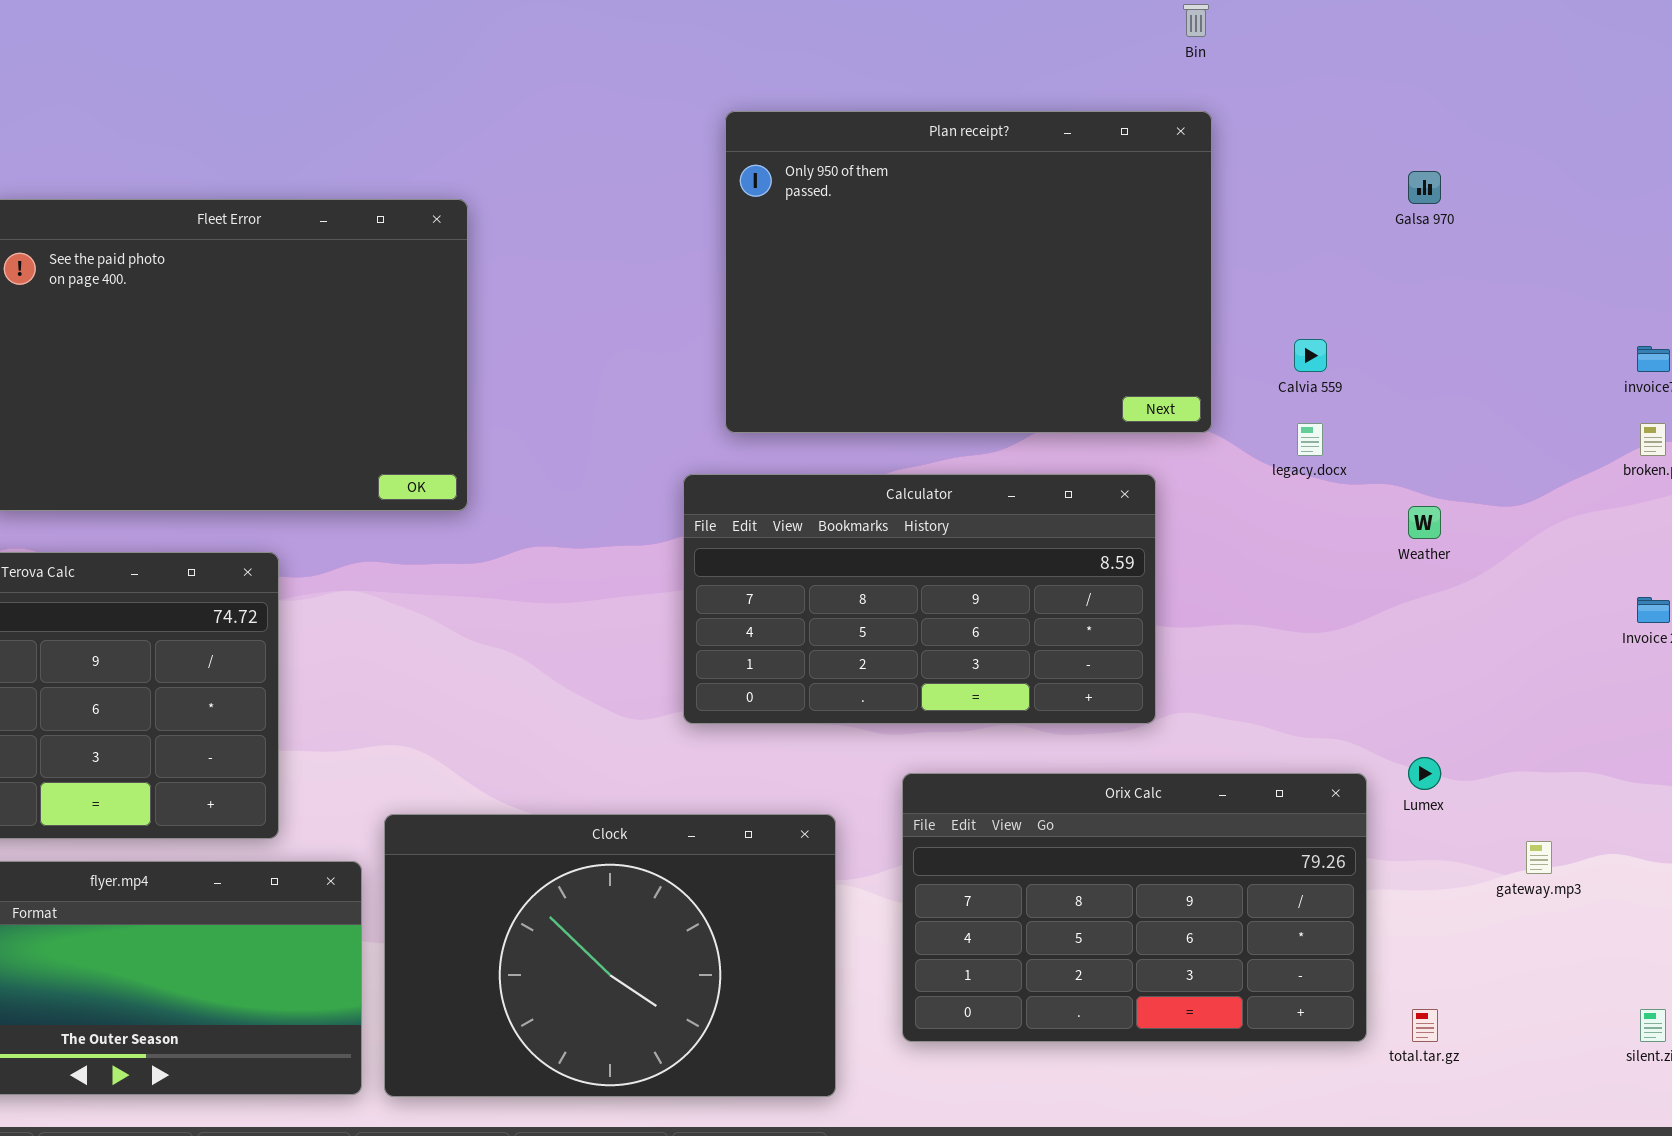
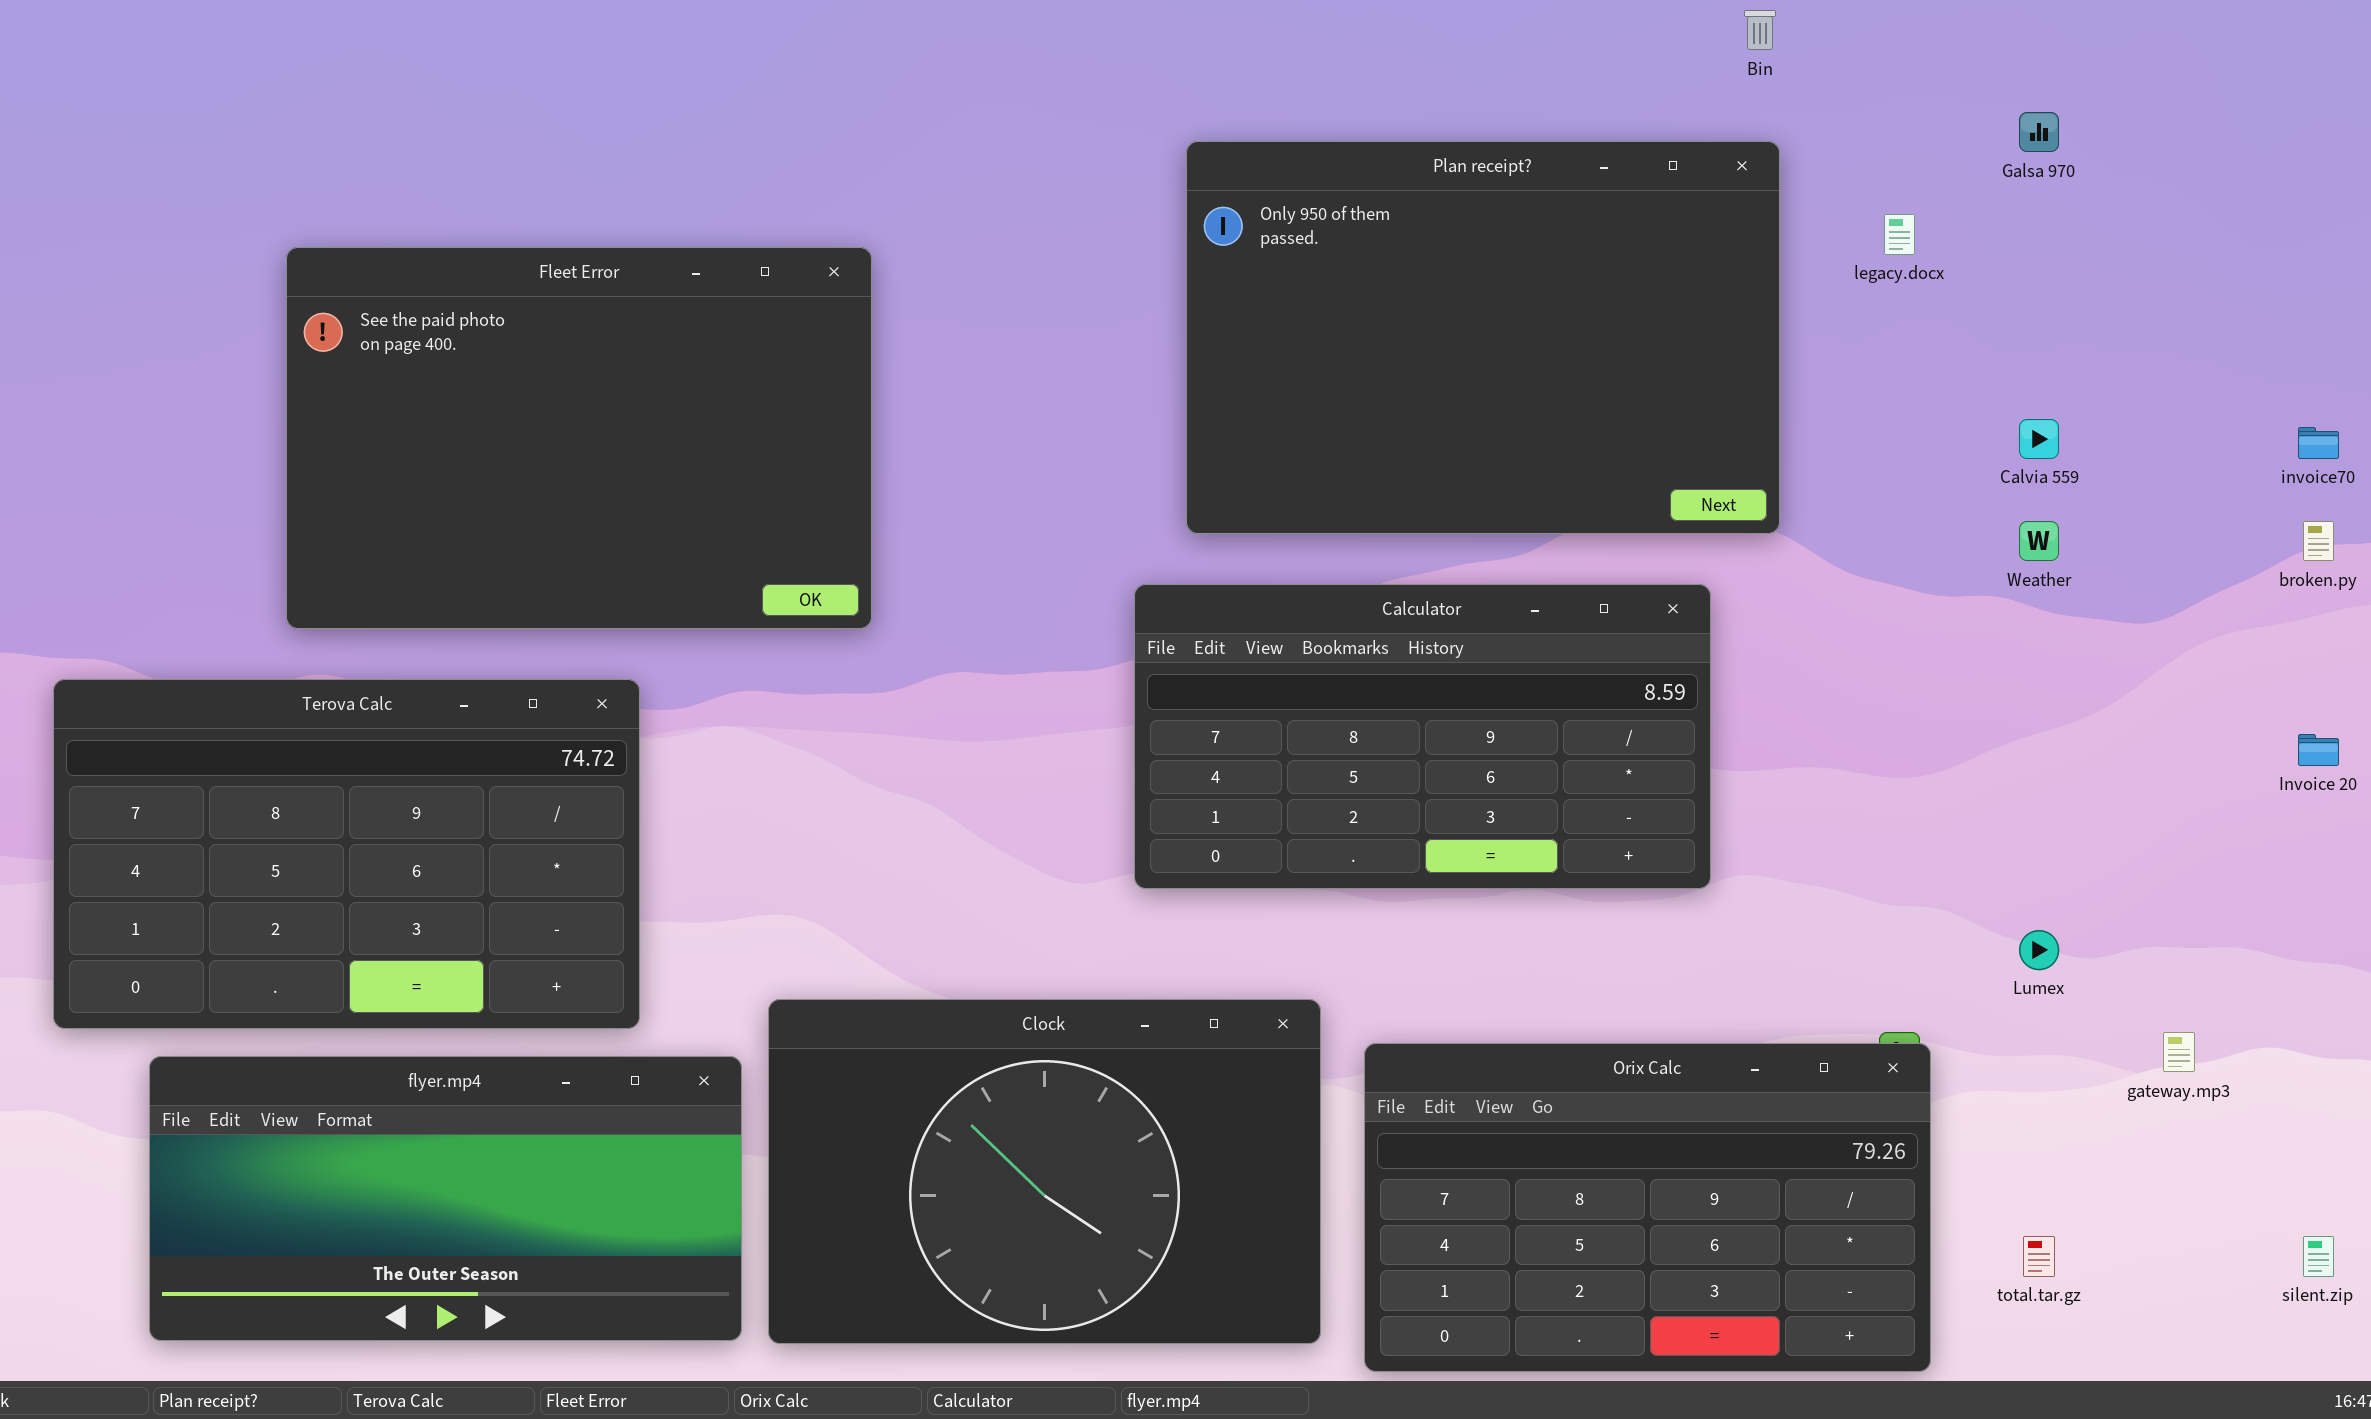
Galsa 970: [1408,171,1441,204] -> [2019,112,2059,152], moved
Calvia 559: [1294,339,1327,372] -> [2019,419,2059,459], moved
legacy.docx: [1297,423,1323,456] -> [1884,214,1915,255], moved
Weather: [1408,506,1441,539] -> [2019,521,2059,561], moved
Orix Calc: [902,773,1367,1042] -> [1364,1043,1931,1372], moved

